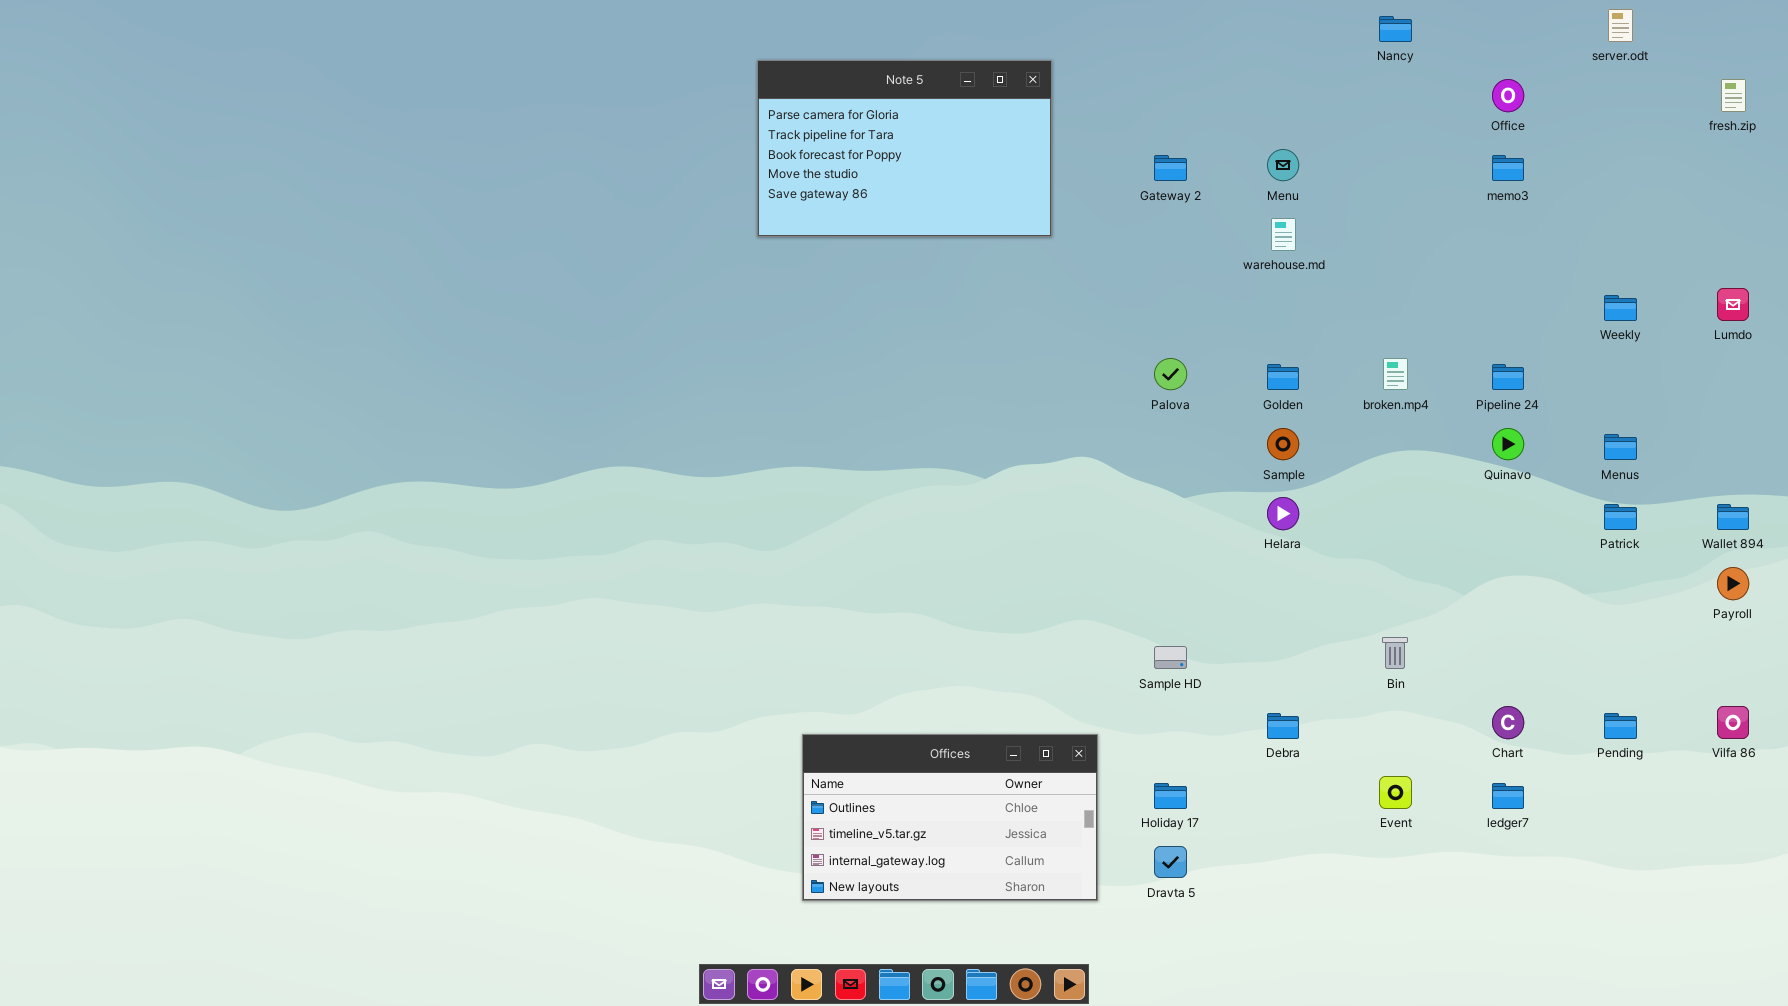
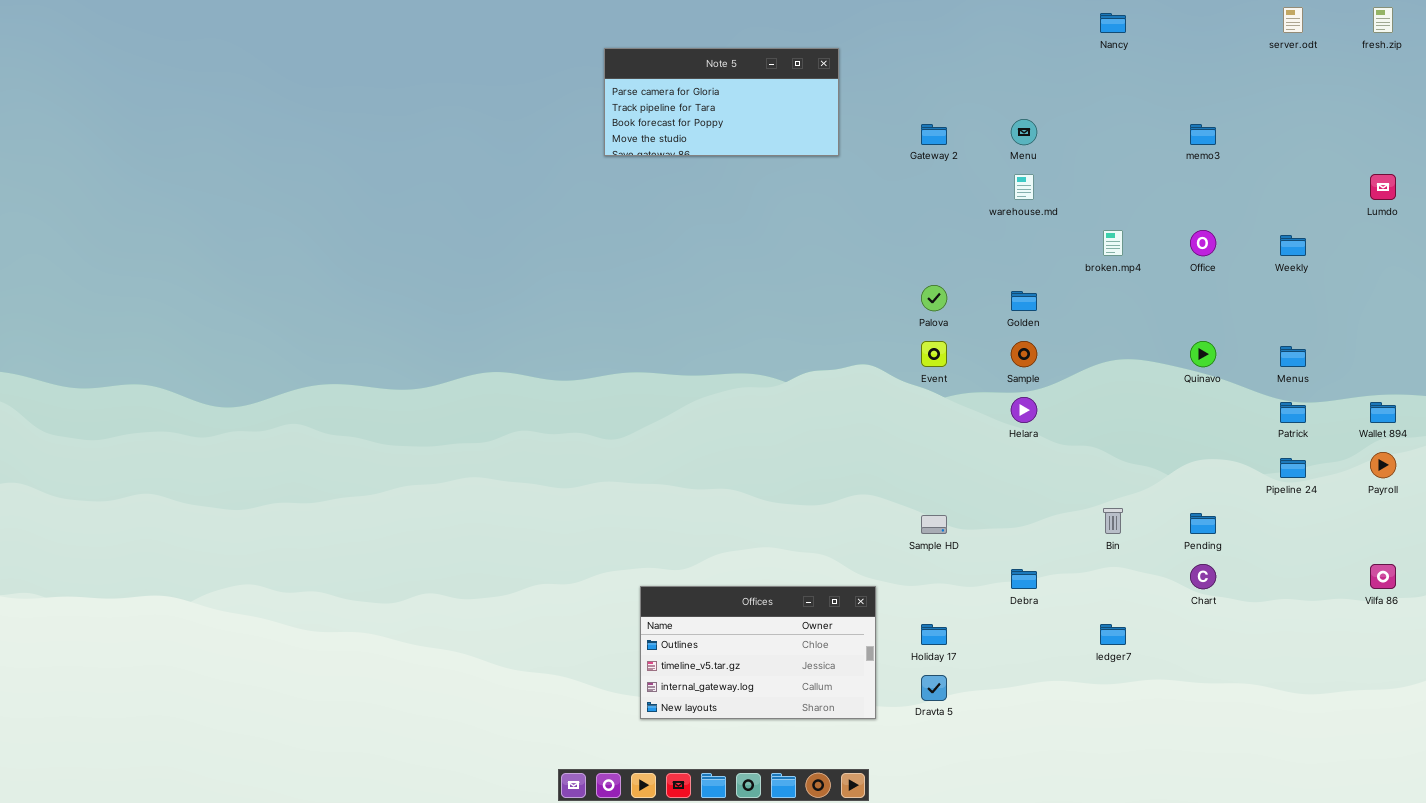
Note 5: [757,60,1052,237] -> [604,48,839,156], resized
Office: [1492,79,1524,112] -> [1190,230,1216,256], moved
fresh.zip: [1721,79,1746,112] -> [1373,7,1393,33], moved
Lumdo: [1717,288,1749,321] -> [1370,174,1396,200], moved
broken.mp4: [1383,358,1408,390] -> [1103,230,1123,256], moved
Pipeline 24: [1492,364,1524,390] -> [1280,458,1306,478], moved
Pending: [1604,713,1637,739] -> [1190,513,1216,534], moved
Event: [1379,776,1412,809] -> [921,341,947,367], moved
ledger7: [1492,783,1524,809] -> [1100,624,1126,645], moved

